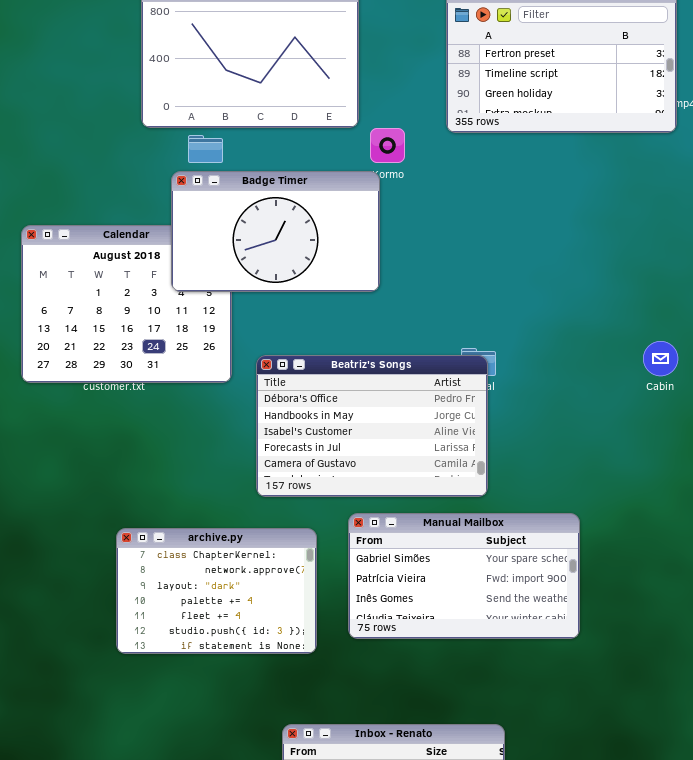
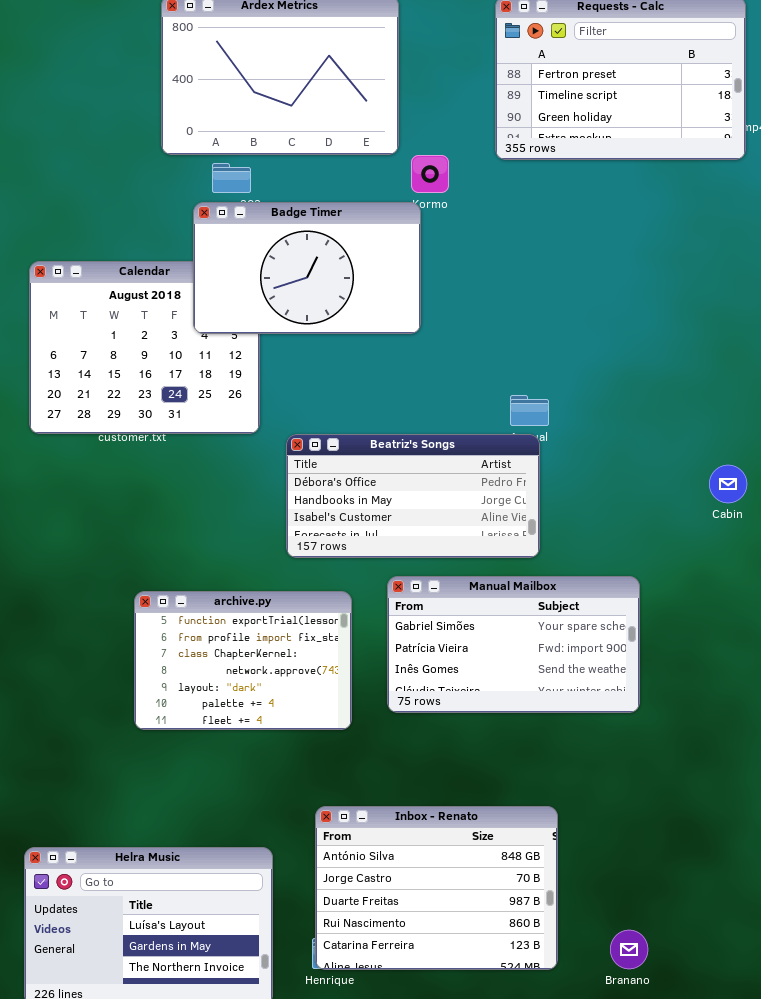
Cabin: [643,341,678,376] -> [709,465,747,503], moved
Beatriz's Songs: [256,355,488,497] -> [286,434,540,558], resized
archive.py: [116,528,317,654] -> [134,591,352,730], scrolled up 2 rows

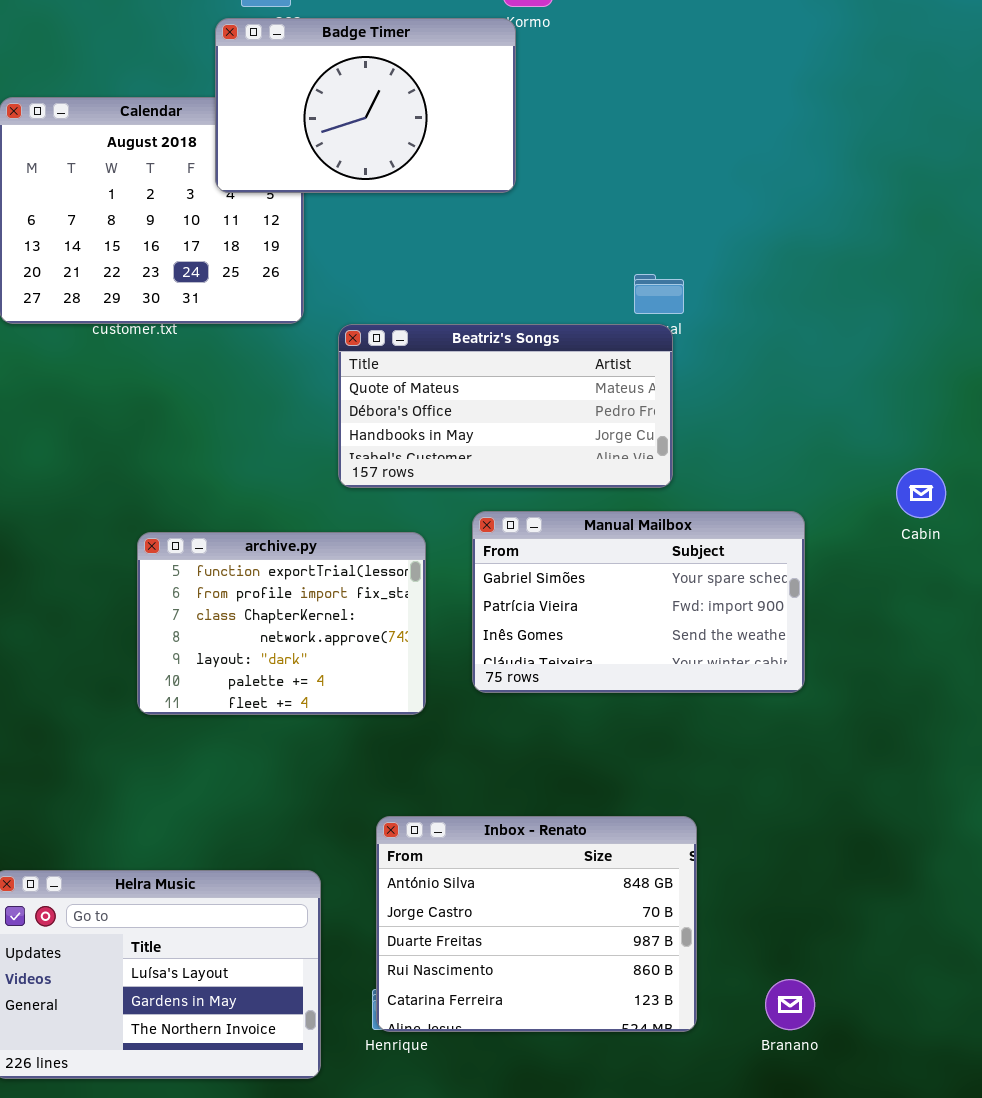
Beatriz's Songs: [286,434,540,558] -> [338,324,673,488], scrolled up 1 row
Cabin: [709,465,747,503] -> [896,468,946,518], moved

